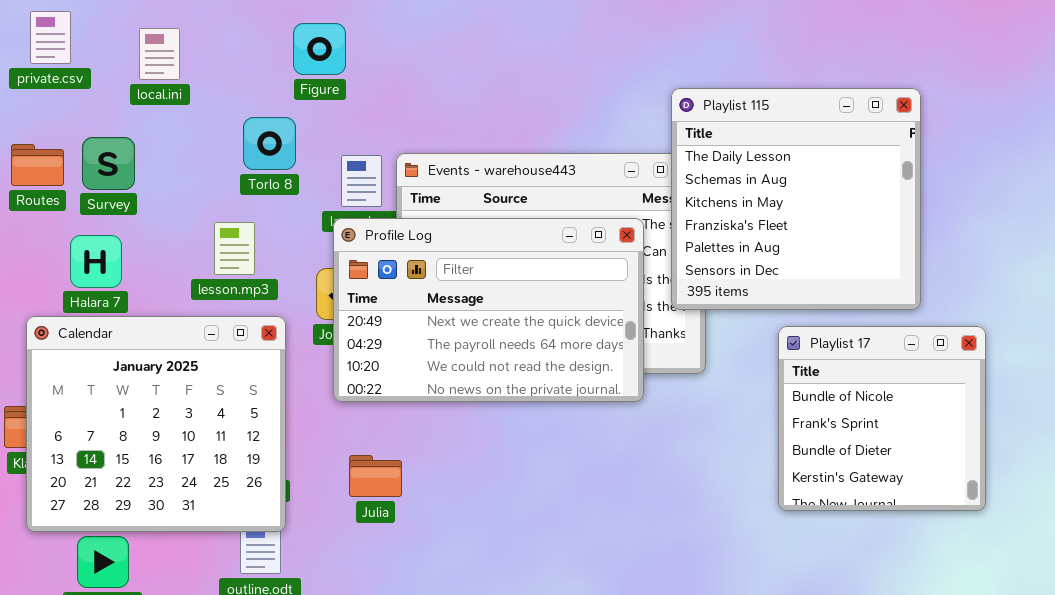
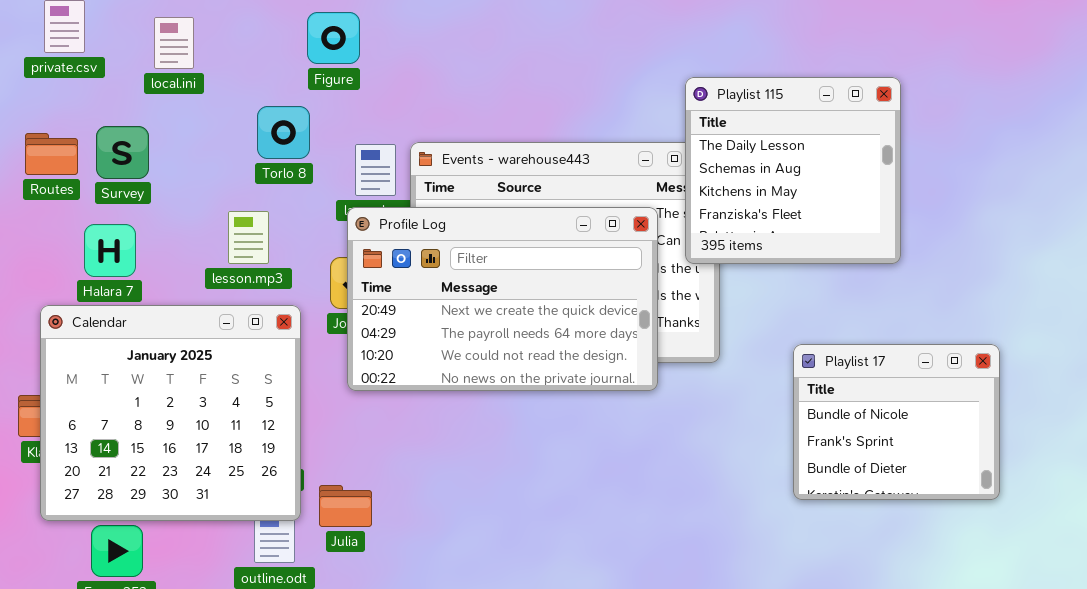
Playlist 115: [671,88,921,310] -> [685,77,901,264], resized
Playlist 17: [778,326,986,511] -> [793,344,1000,500], resized
Julia: [349,455,402,497] -> [319,485,372,527], moved

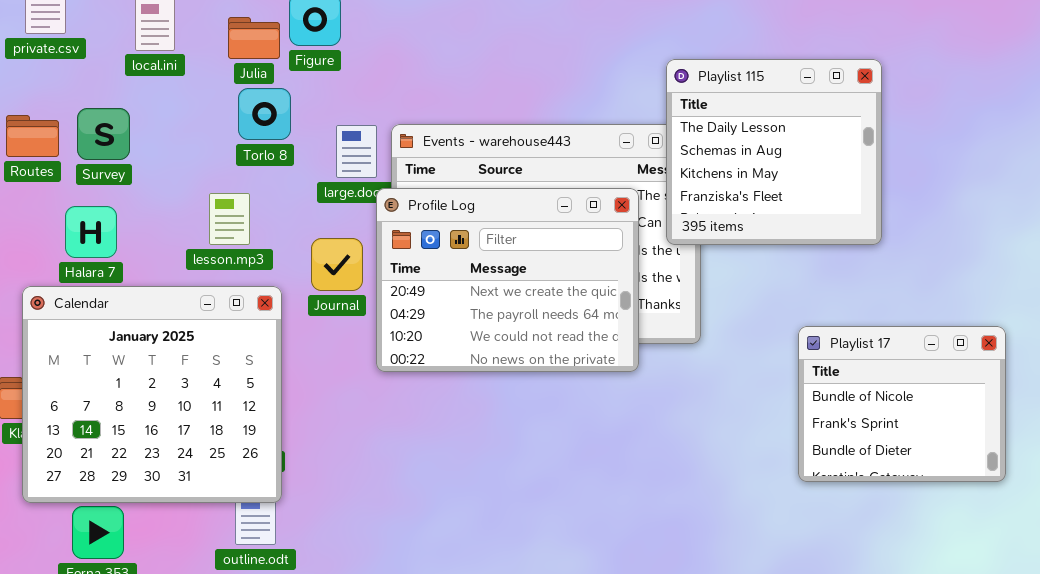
Profile Log: [347,207,658,391] -> [376,188,639,372], resized
Playlist 17: [793,344,1000,500] -> [798,326,1006,482], moved
Julia: [319,485,372,527] -> [228,17,280,59], moved

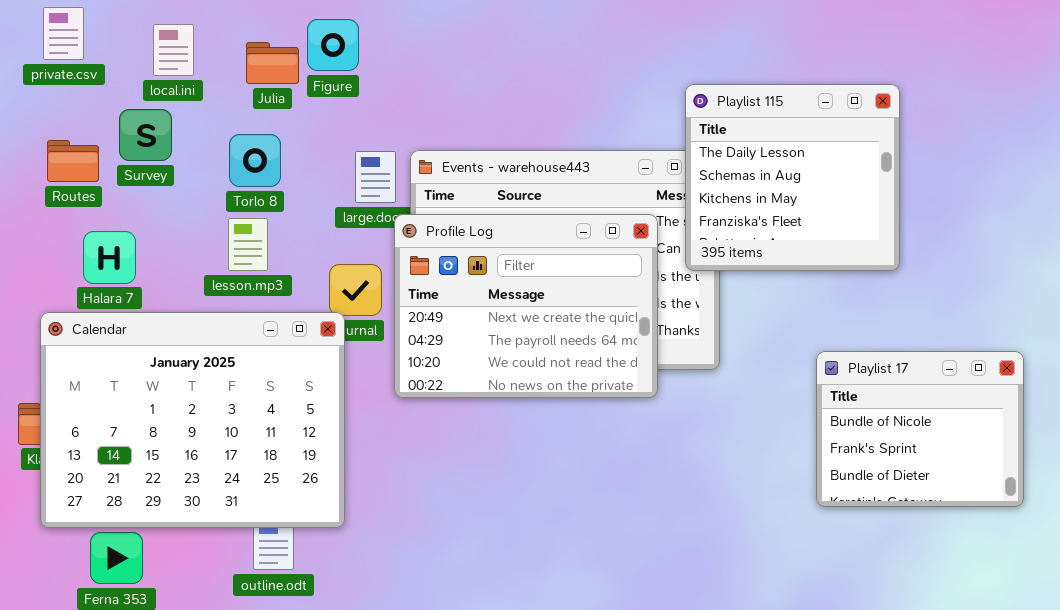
Torlo 8: [238,88,291,140] -> [229,134,281,187], moved
Survey: [77,108,130,160] -> [119,109,172,161], moved
Routes: [6,115,59,157] -> [47,140,99,182], moved
Calendar: [22,286,282,503] -> [40,312,345,528], resized

